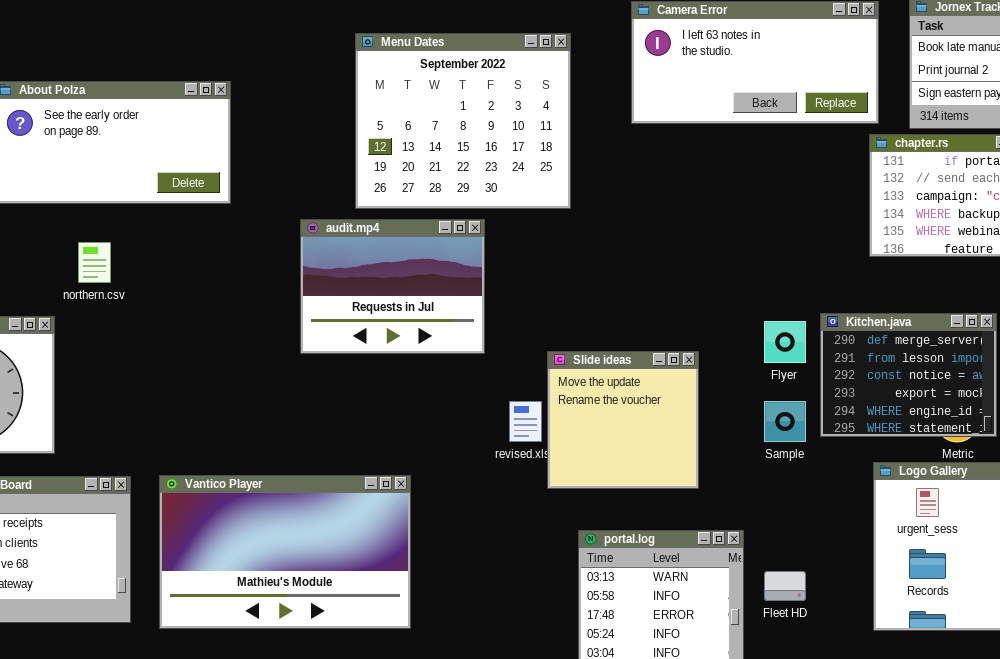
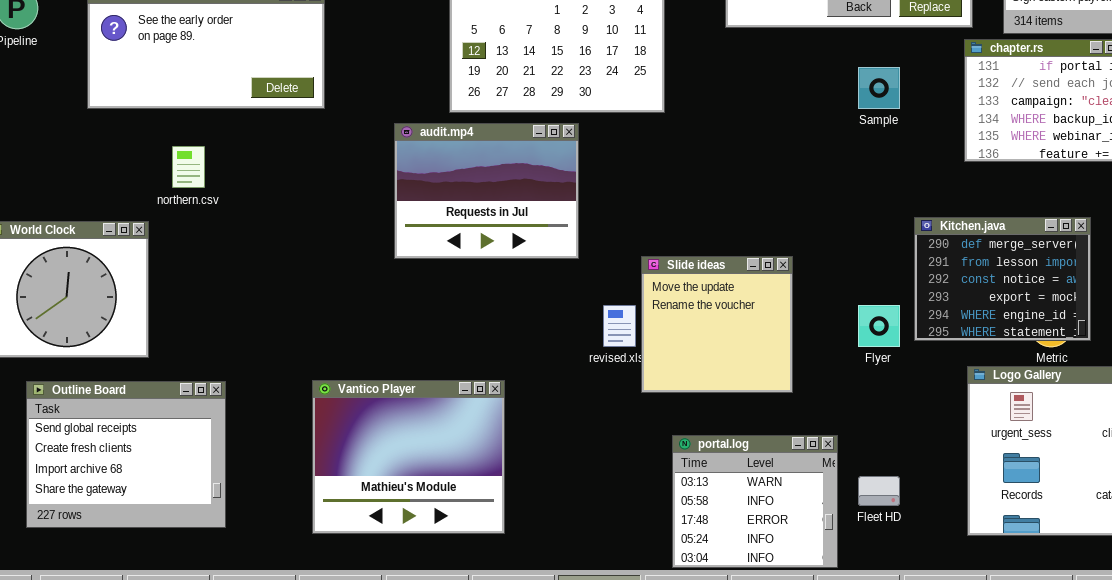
Flyer: [764,321,806,363] -> [858,305,900,347], moved
Sample: [764,401,806,442] -> [858,67,900,109], moved
Vantico Player: [159,475,411,629] -> [312,380,505,534], resized

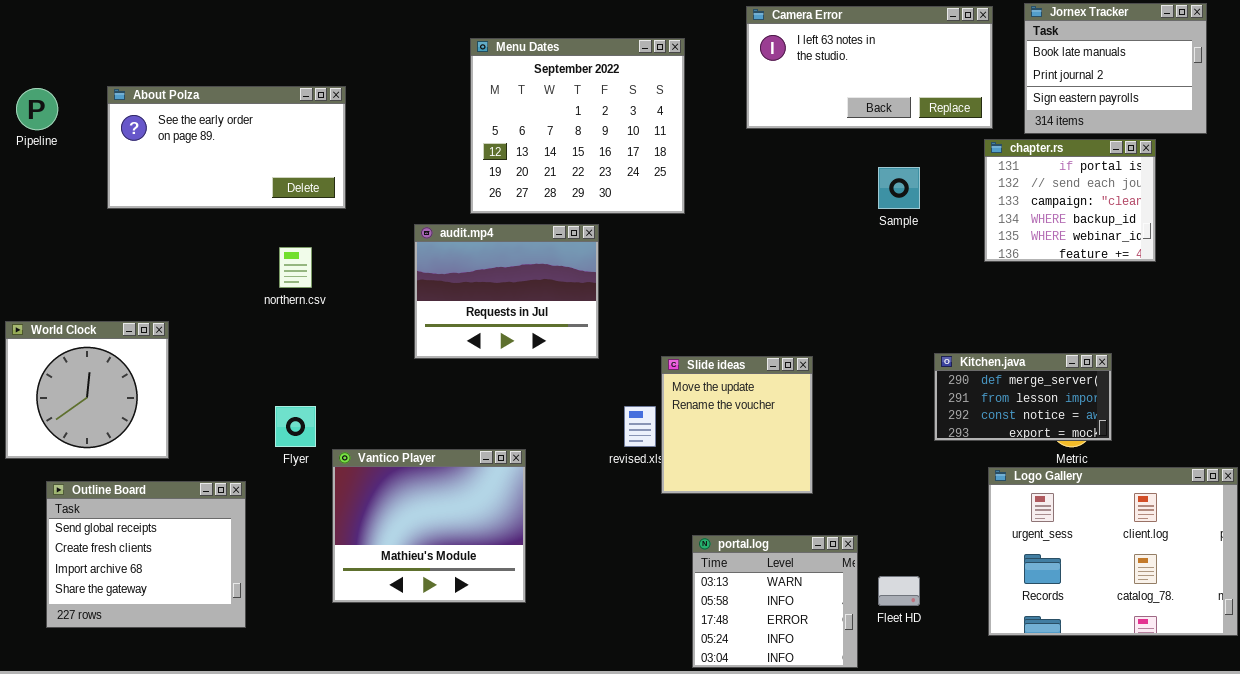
northern.csv: [172,146,205,188] -> [279,247,312,288], moved
Kitchen.java: [914,217,1091,341] -> [934,353,1112,441], resized
Flyer: [858,305,900,347] -> [275,406,316,447], moved
Vantico Player: [312,380,505,534] -> [332,449,526,603], moved

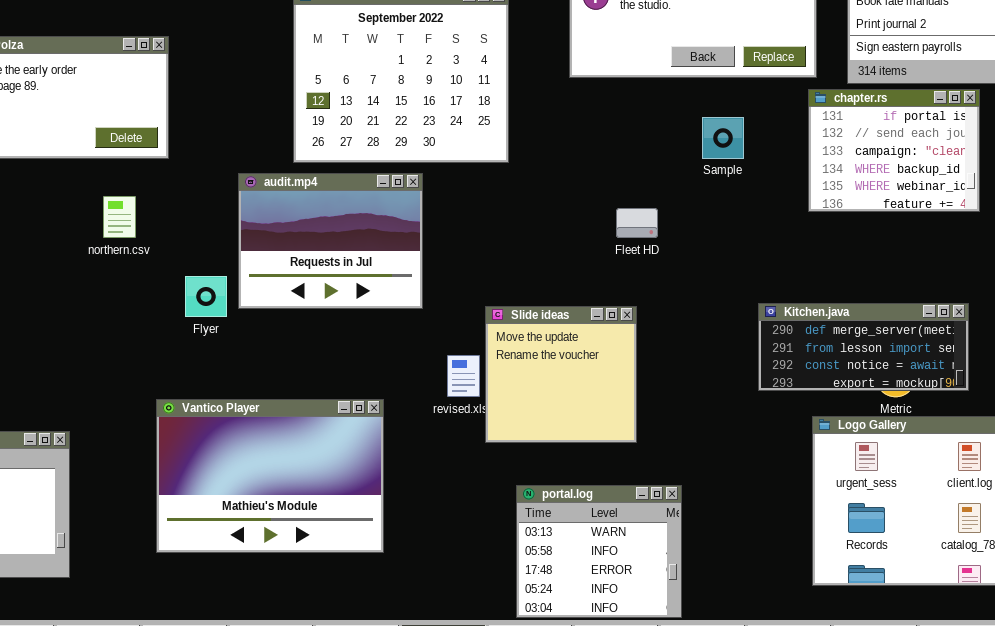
Kitchen.java: [934,353,1112,441] -> [758,303,969,391], resized
Flyer: [275,406,316,447] -> [185,276,227,317], moved
Vantico Player: [332,449,526,603] -> [156,399,384,553], resized
Fleet HD: [878,576,920,606] -> [616,208,658,238], moved

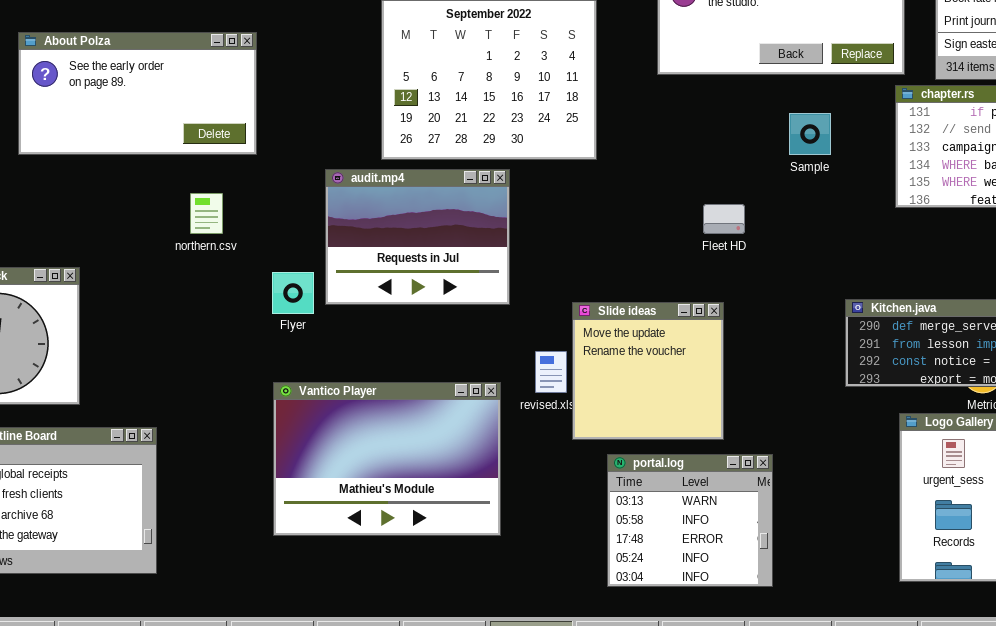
Vantico Player: [156,399,384,553] -> [273,382,501,536], moved
portal.log: [516,485,682,618] -> [607,454,773,587], moved

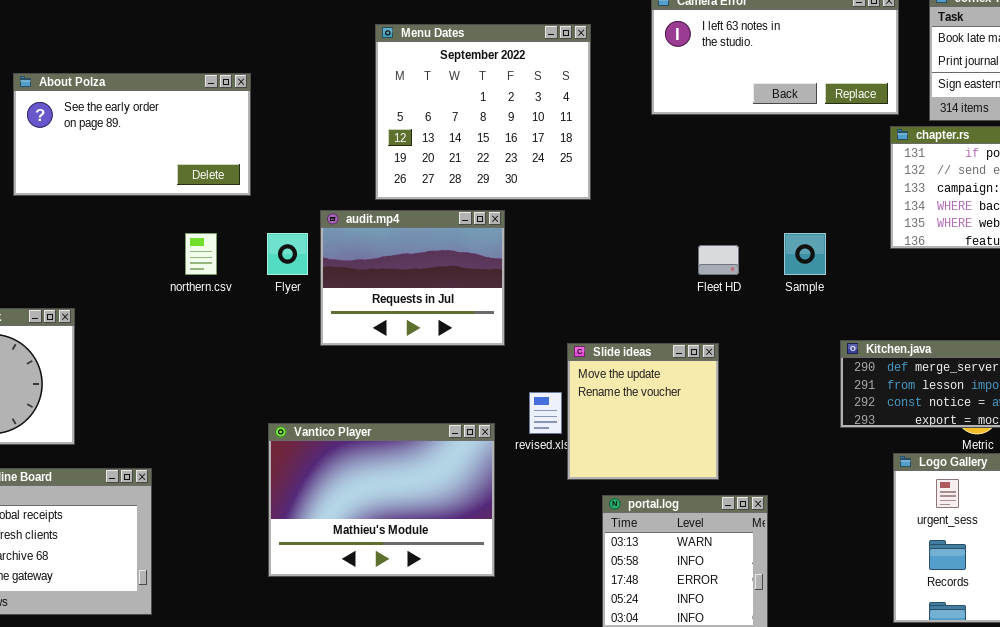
Sample: [789,113,831,155] -> [784,233,826,275], moved
Flyer: [272,272,314,314] -> [267,233,308,275], moved

